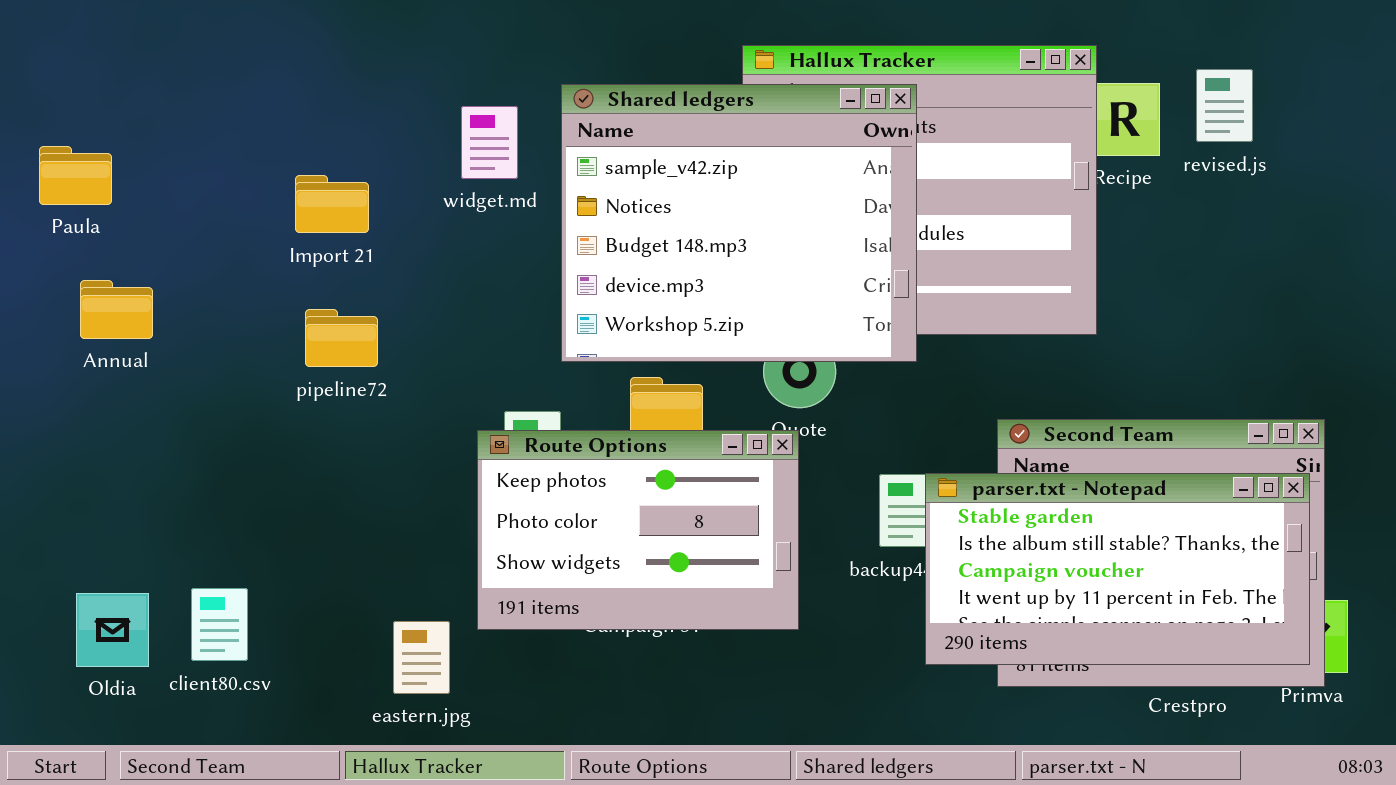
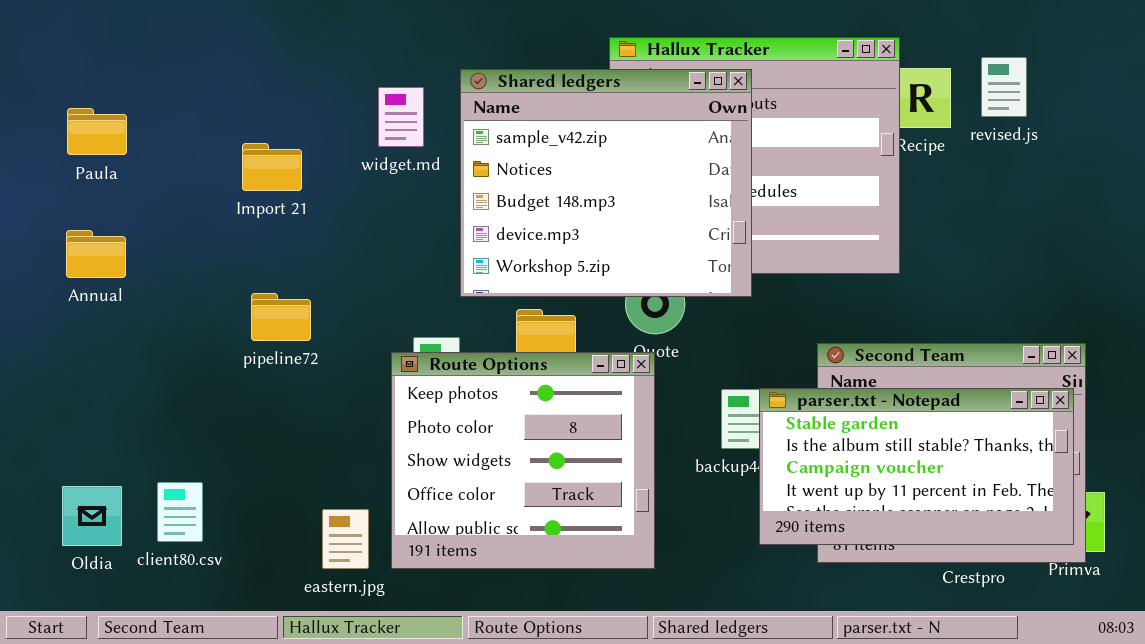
Paula: [39,146,112,205] -> [67,108,127,155], moved
pipeline72: [305,309,378,367] -> [251,293,311,341], moved
Route Options: [477,430,799,630] -> [391,352,655,569], resized

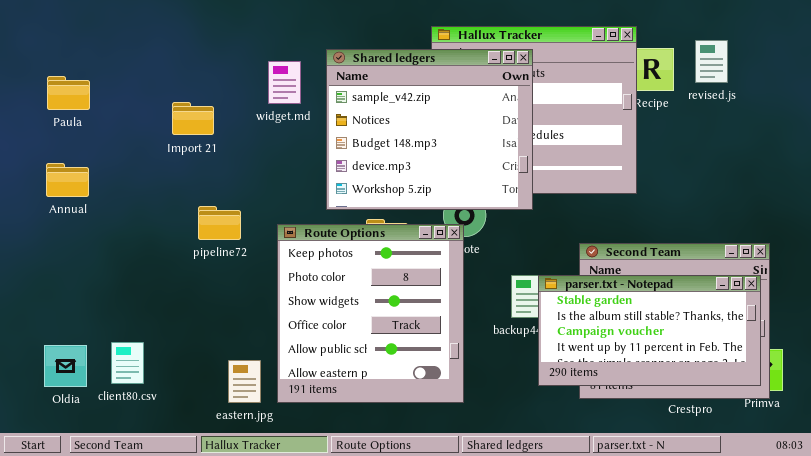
pipeline72: [251,293,311,341] -> [198,206,241,240], moved
Route Options: [391,352,655,569] -> [277,224,464,403], resized

